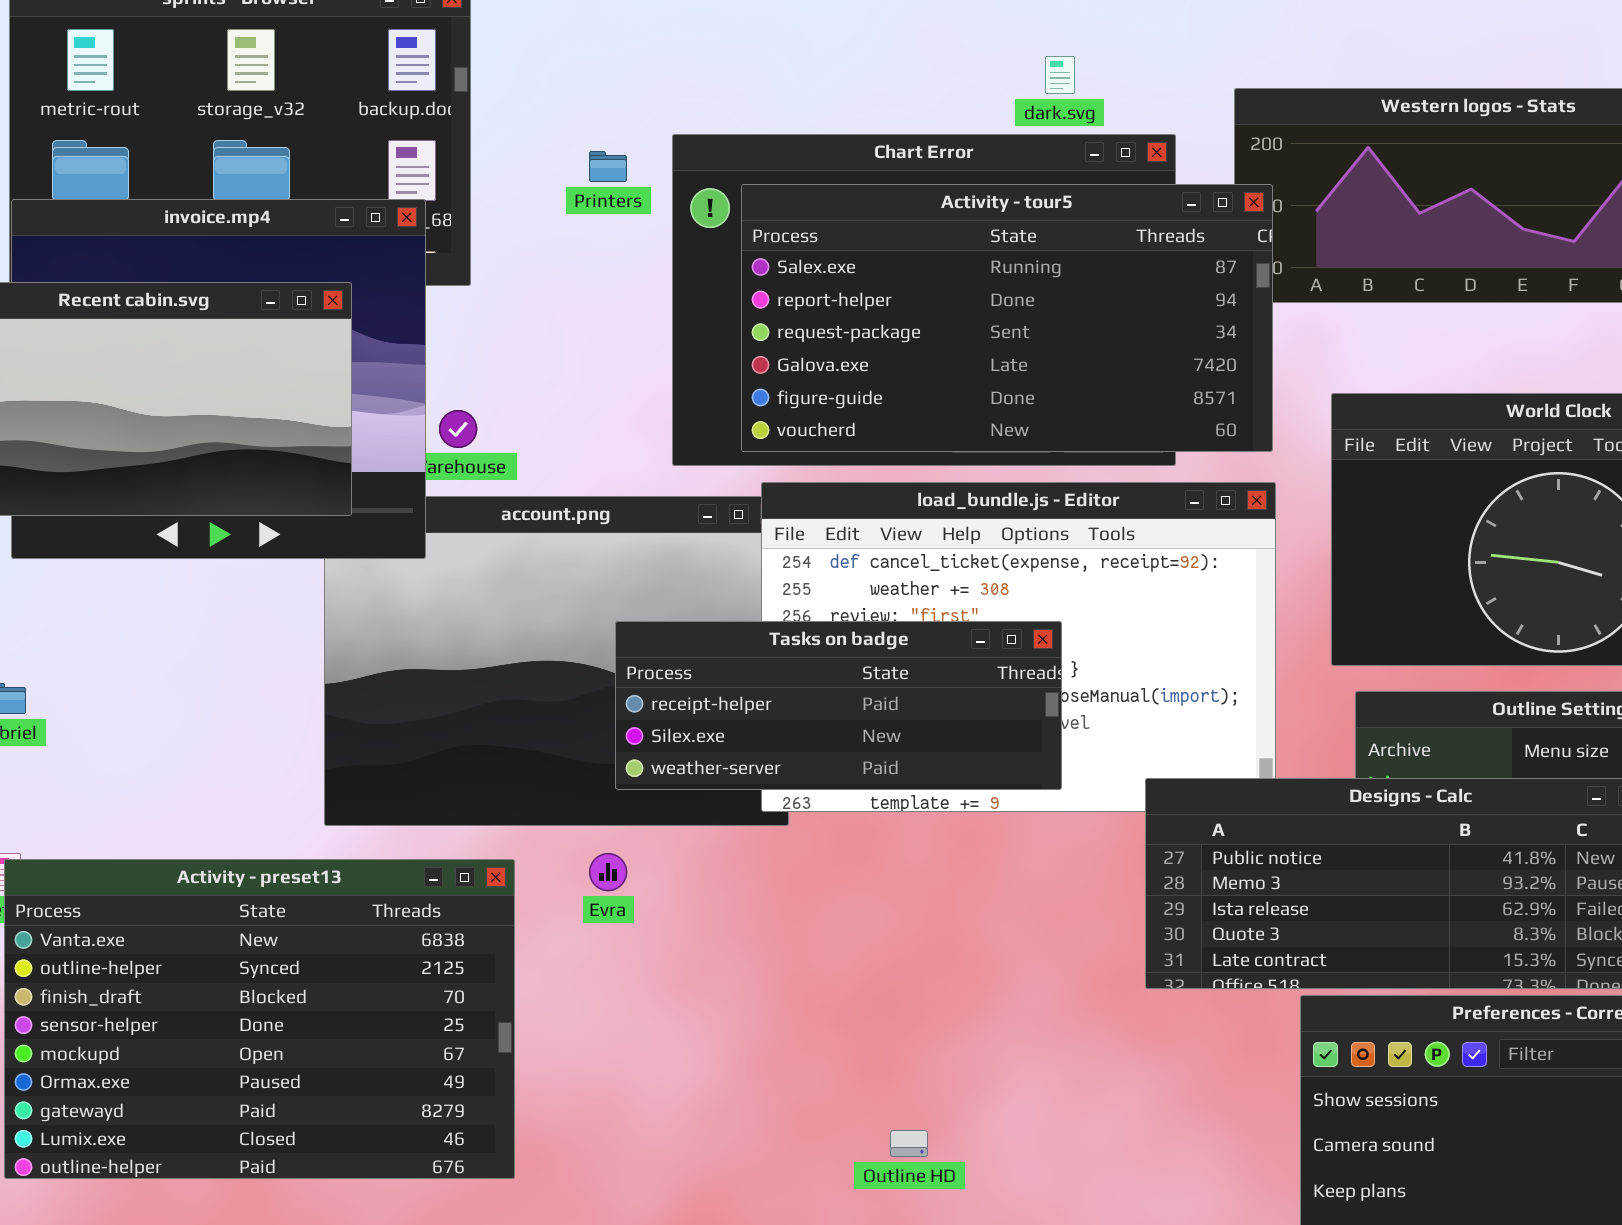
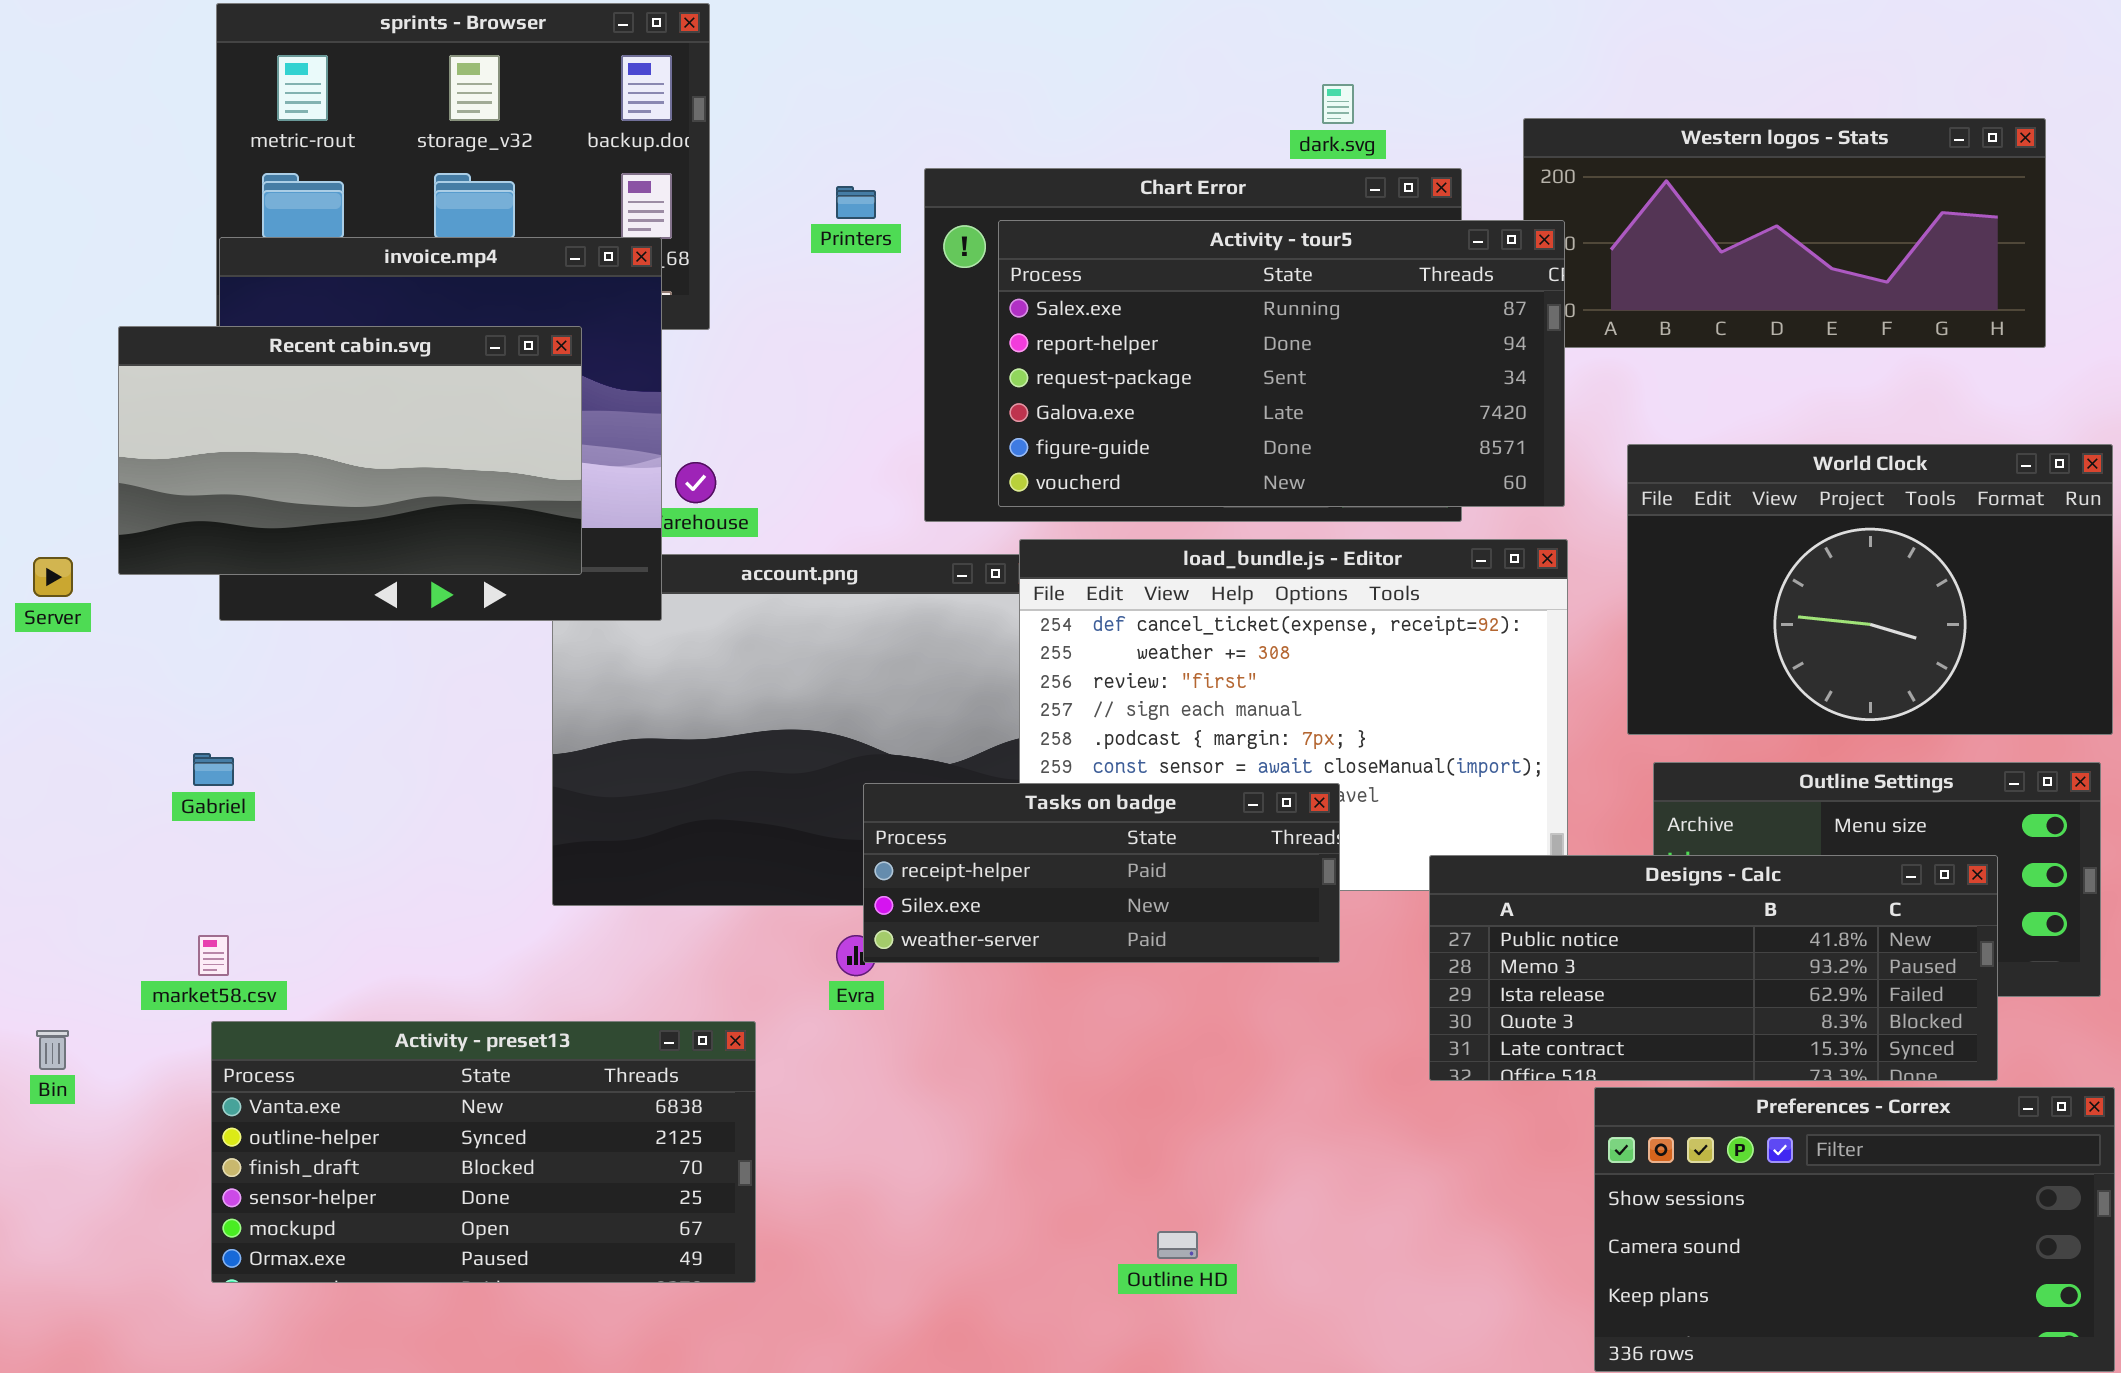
Tasks on badge: [615,621,1062,790] -> [863,783,1340,963], moved
Activity - preset13: [4,859,515,1179] -> [211,1021,756,1283], resized

